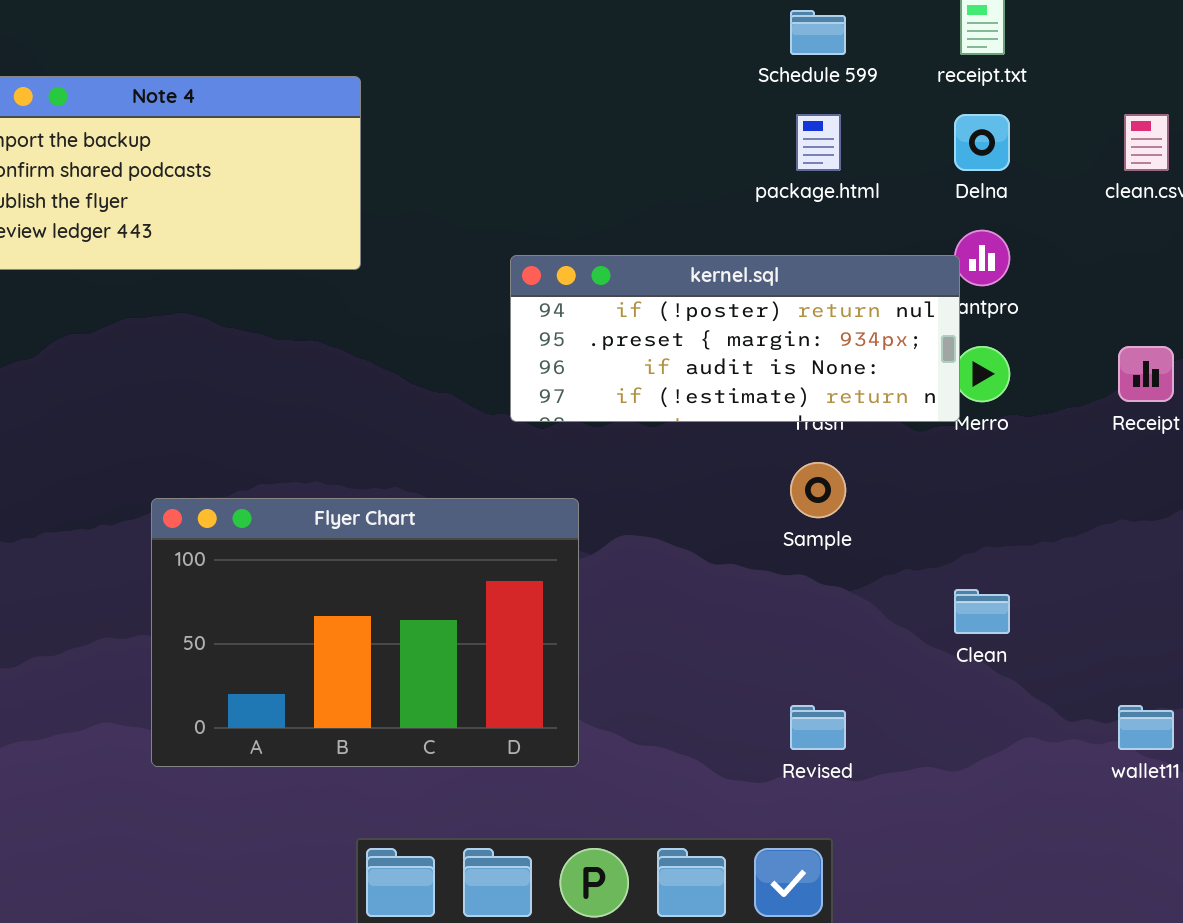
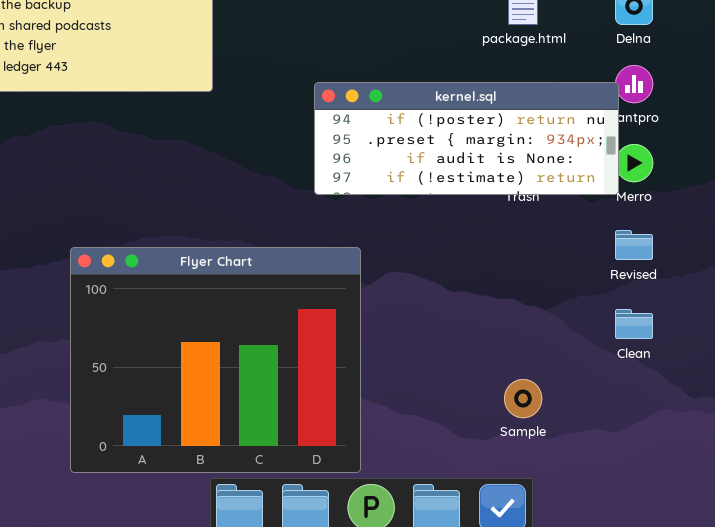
Sample: [790,462,846,518] -> [504,379,542,418], moved
Flyer Chart: [151,498,579,767] -> [70,247,361,473], resized
Revised: [790,705,846,750] -> [615,230,653,260], moved

